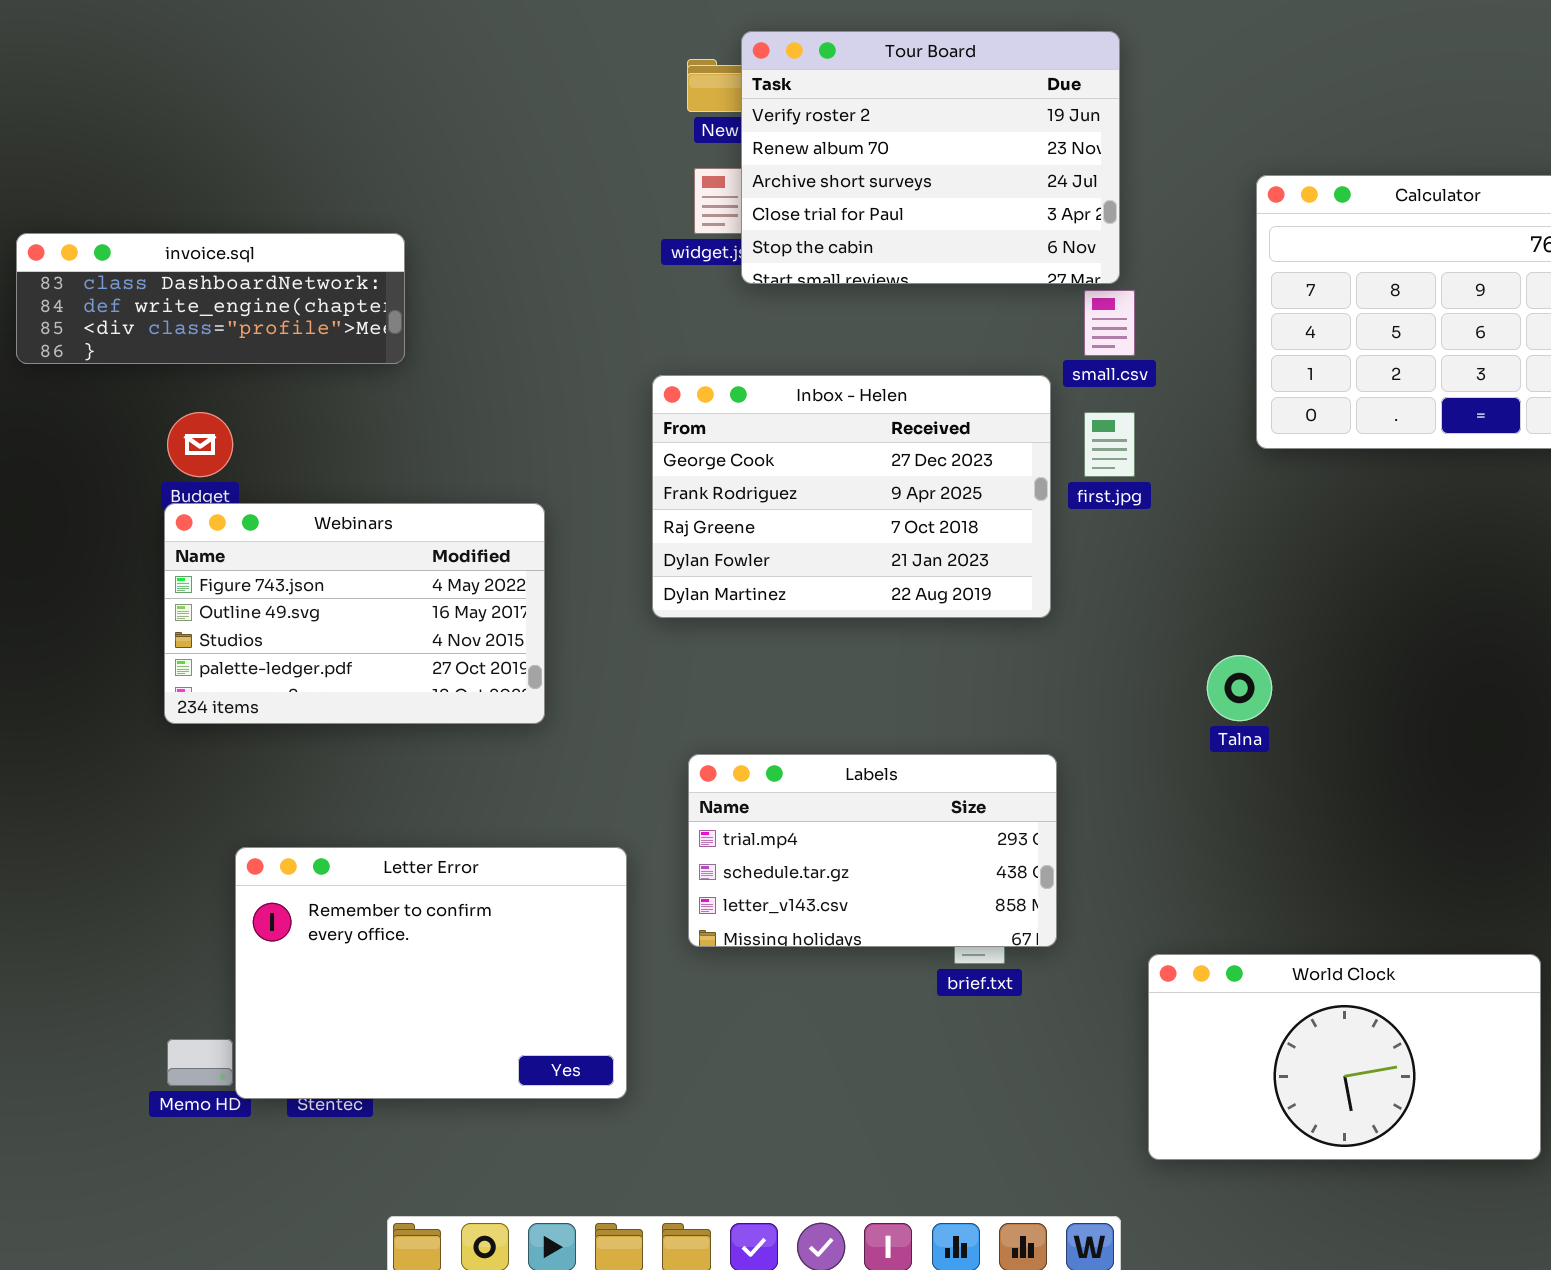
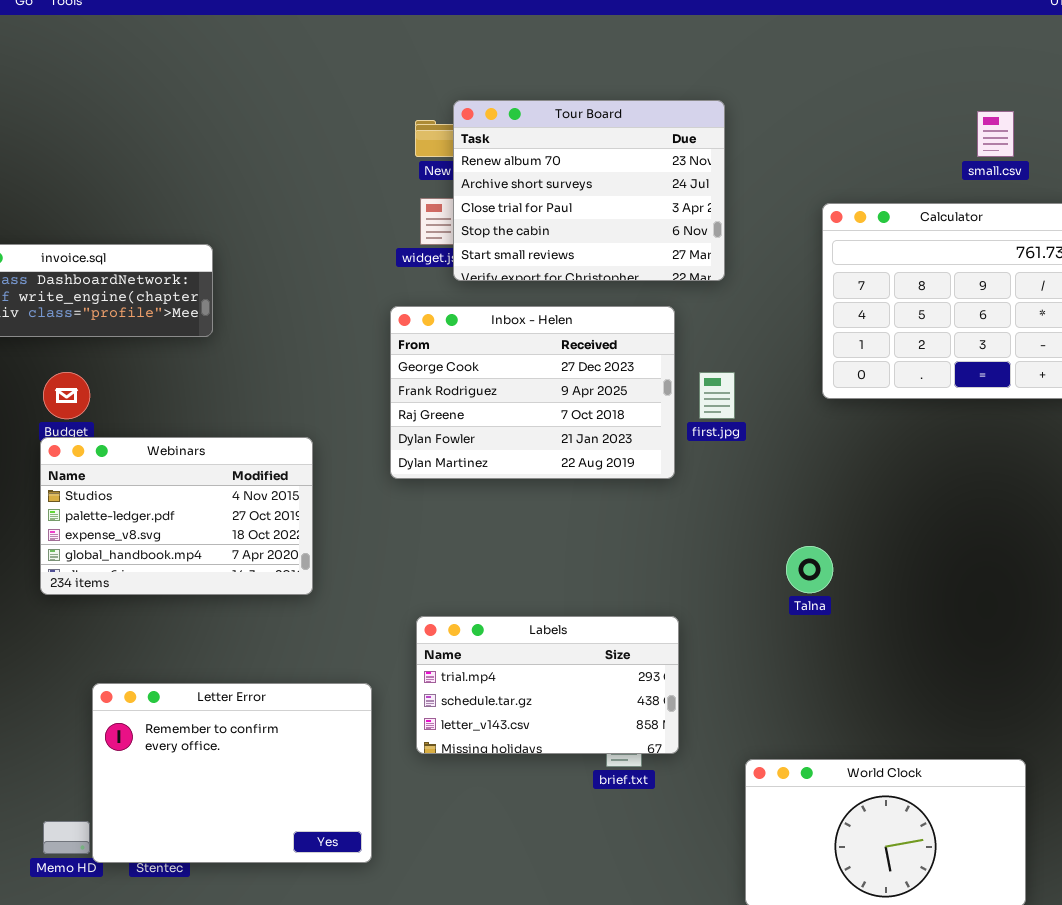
Tour Board: [741,31,1120,284] -> [453,100,725,281], scrolled down 1 row
small.csv: [1084,290,1135,356] -> [977,111,1014,157], moved
Inbox - Helen: [652,375,1051,618] -> [390,306,675,479], moved
Webinars: [164,503,545,724] -> [40,437,313,595], scrolled down 2 rows

